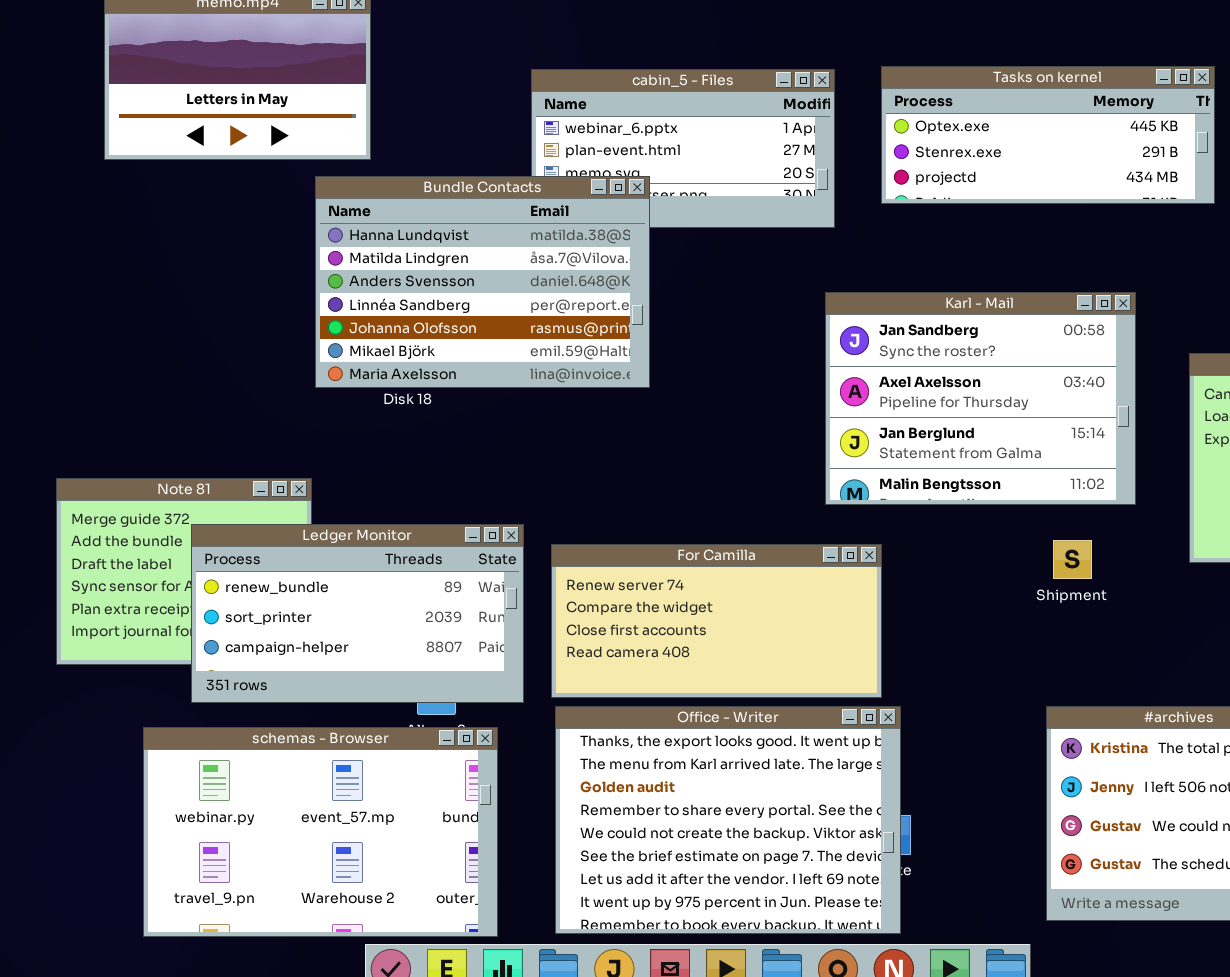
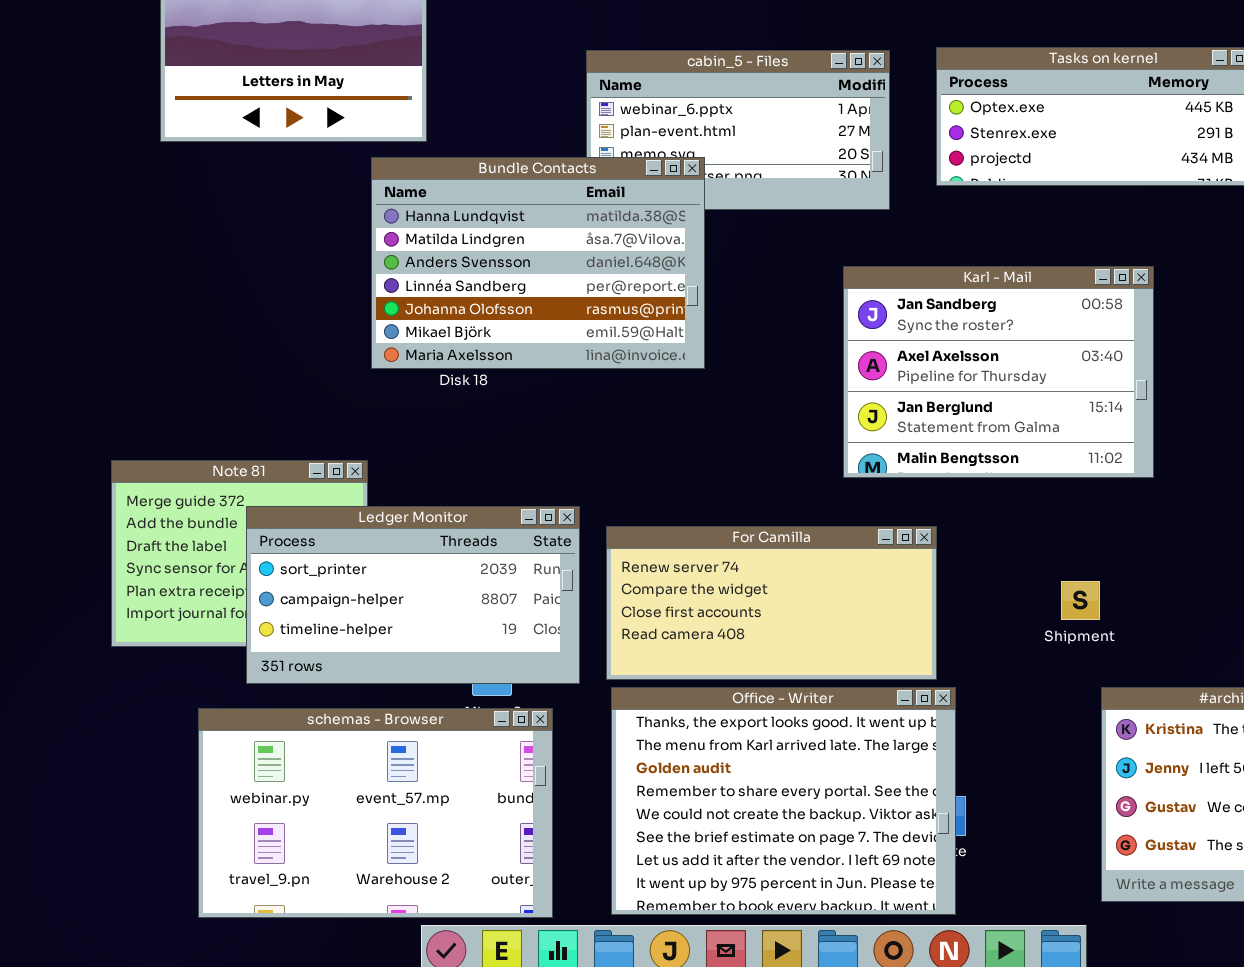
Karl - Mail: [825,292,1136,505] -> [843,266,1154,478], moved
Ledger Monitor: [191,524,524,703] -> [246,506,580,684], scrolled down 1 row
Shipment: [1053,540,1092,579] -> [1061,581,1100,620], moved

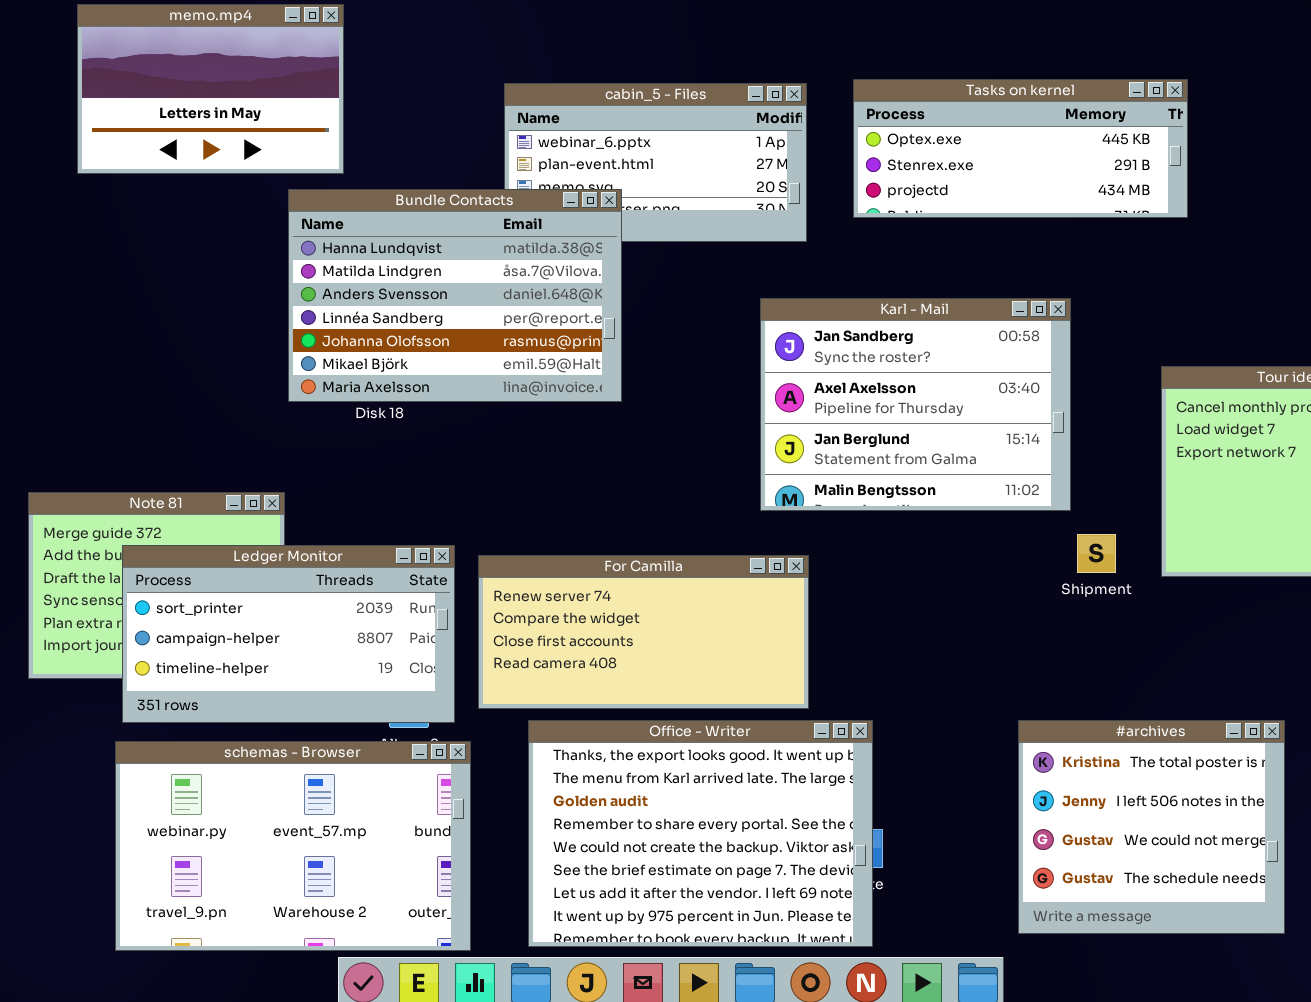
Ledger Monitor: [246,506,580,684] -> [122,545,455,723], moved
For Camilla: [606,526,937,680] -> [478,555,809,709], moved
Shipment: [1061,581,1100,620] -> [1077,534,1116,573], moved

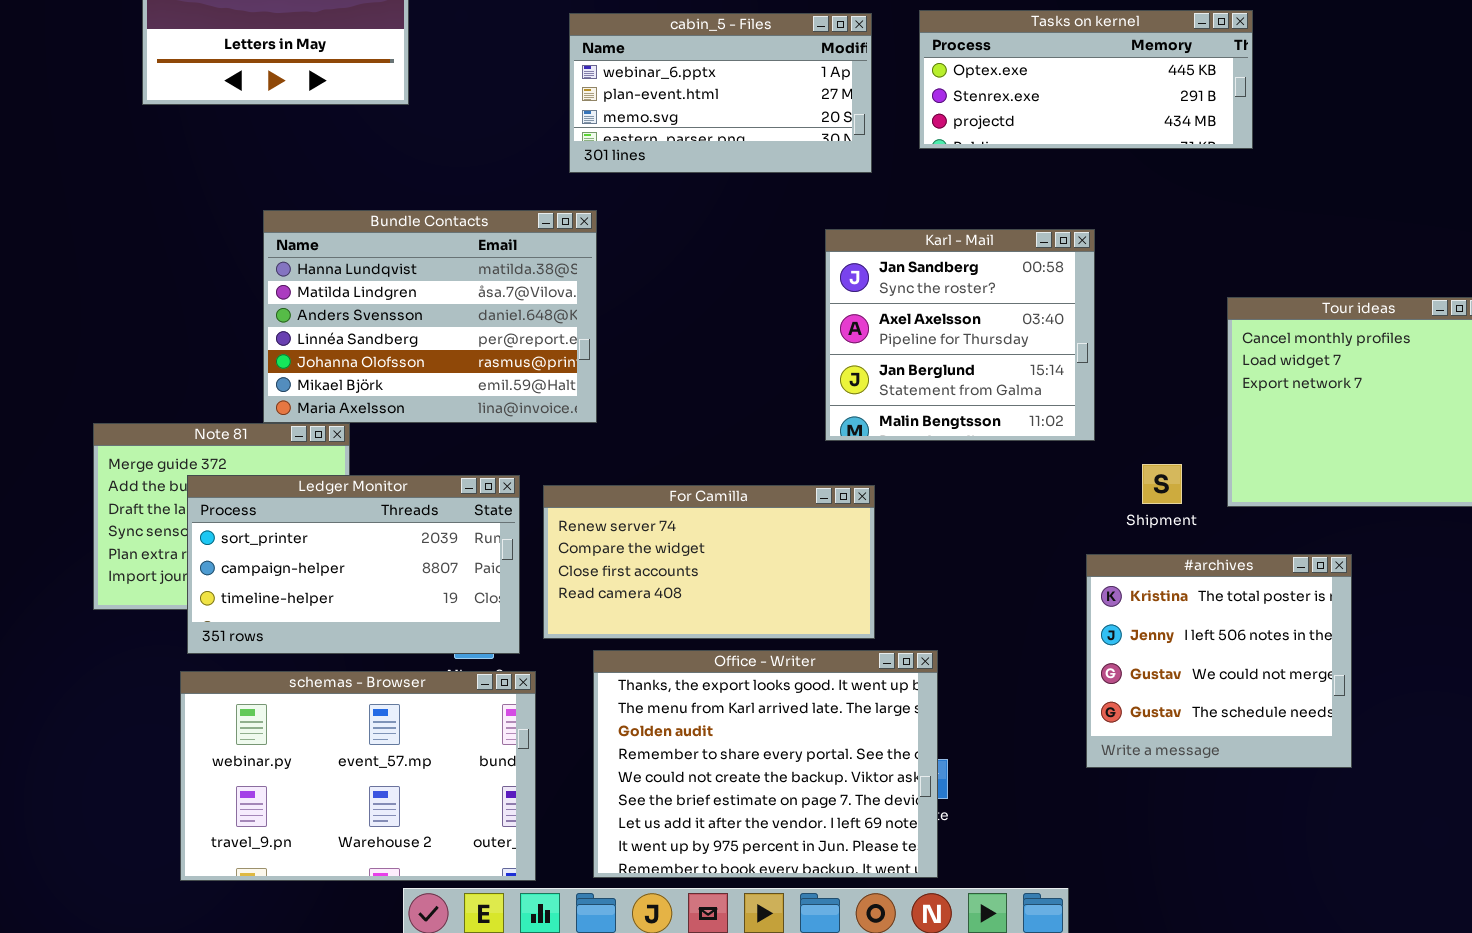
Bundle Contacts: [288,189,622,402] -> [263,210,597,423], moved
Karl - Mail: [760,298,1071,511] -> [825,229,1095,441], resized
#archives: [1018,720,1285,934] -> [1086,554,1352,768], moved

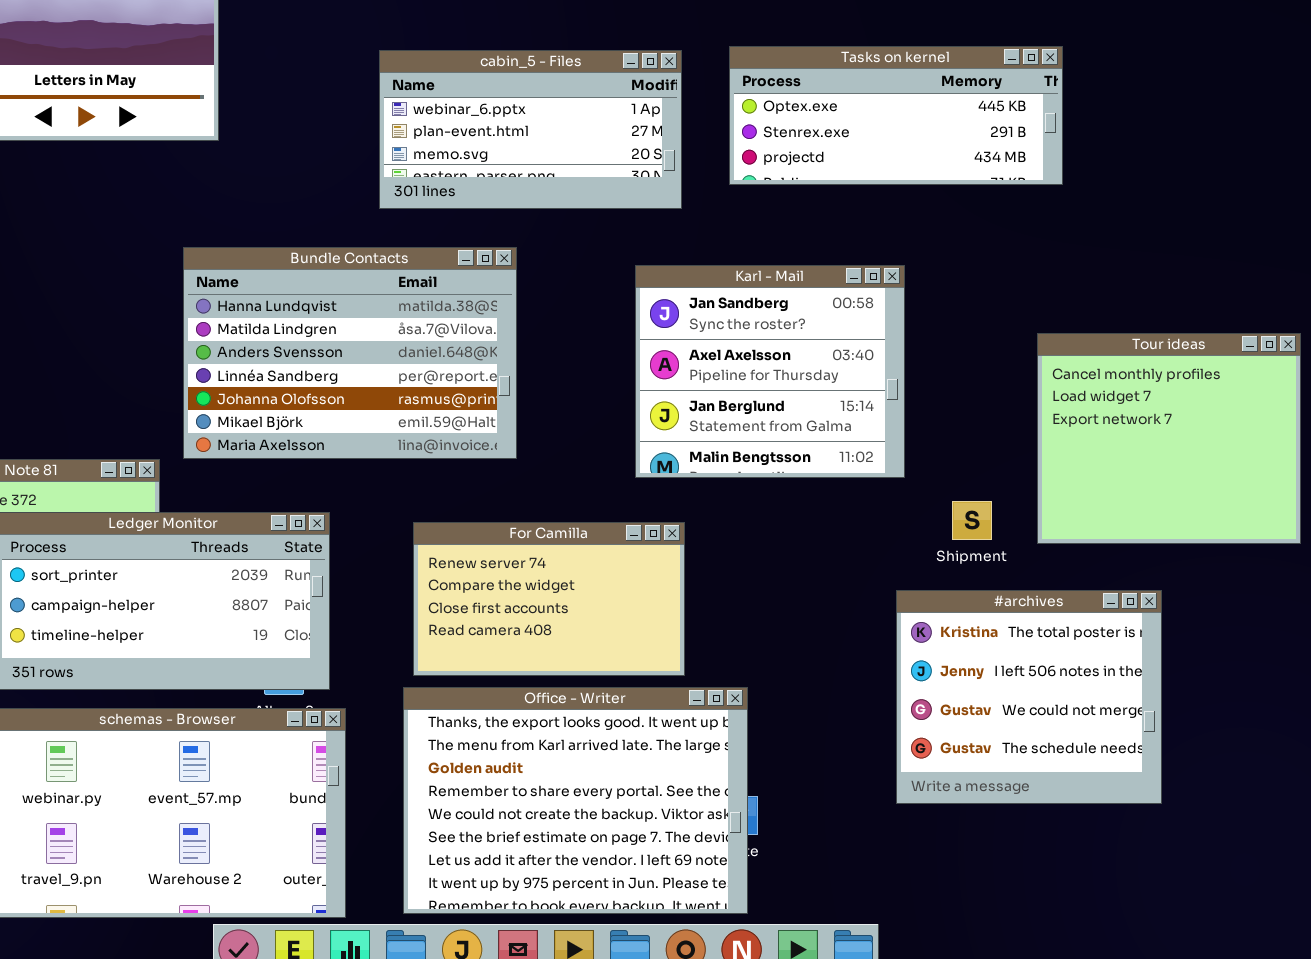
Bundle Contacts: [263,210,597,423] -> [183,247,517,459], moved
For Camilla: [543,485,875,639] -> [413,522,685,676], resized

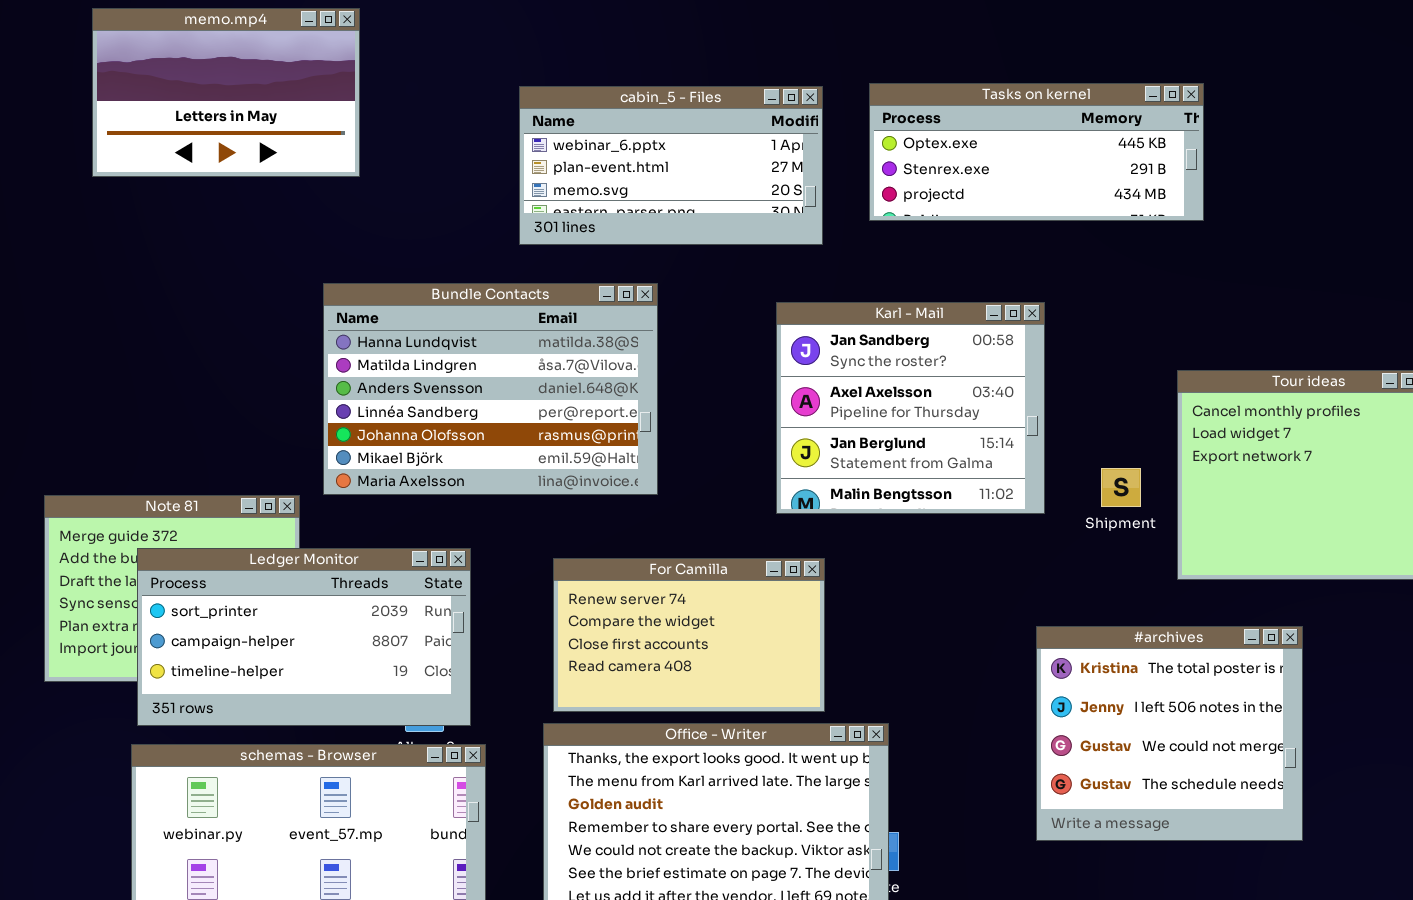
Shipment: [952,501,992,540] -> [1101,468,1141,507], moved

